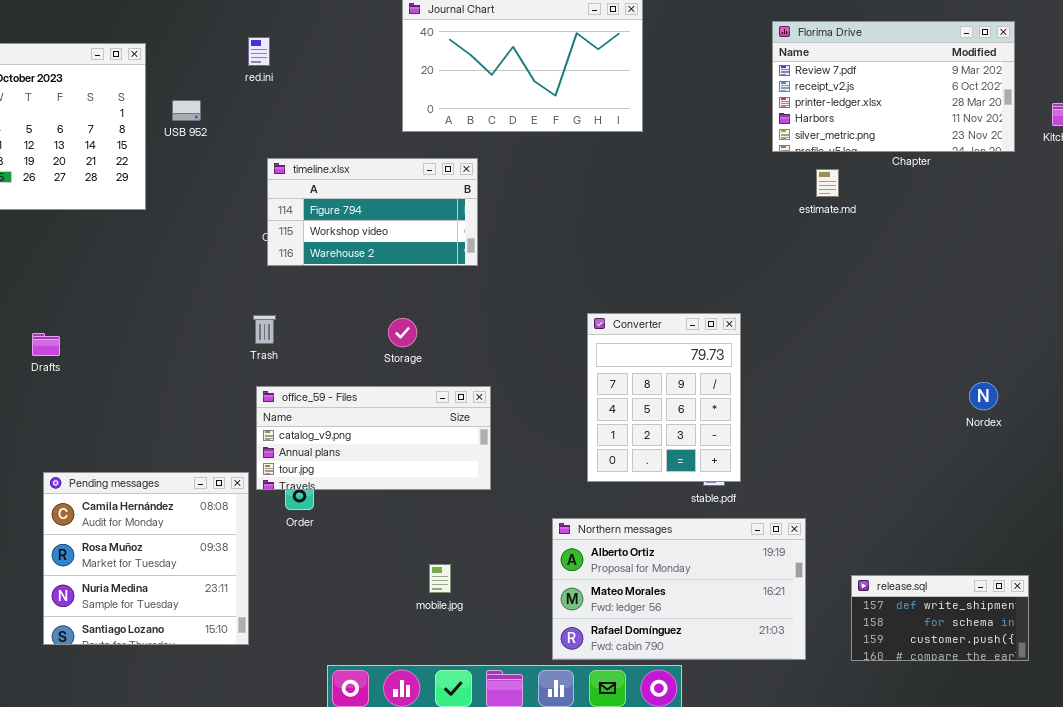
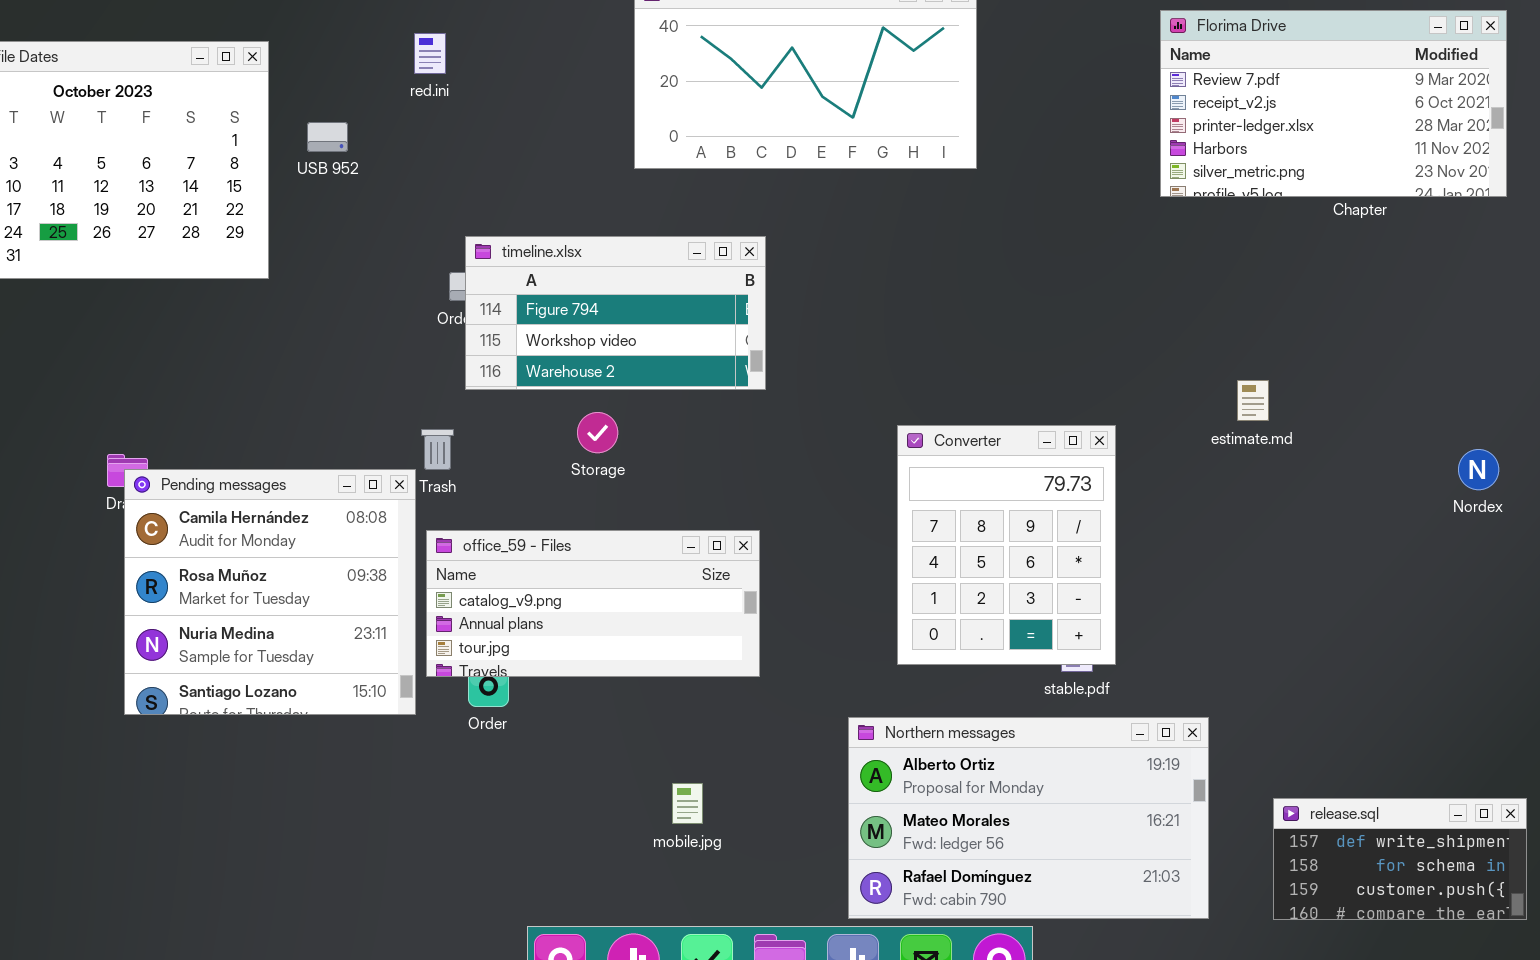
timeline.xlsx: [267,158,478,266] -> [465,236,766,390], moved
estimate.md: [816,169,839,197] -> [1237,380,1269,421], moved
Storage: [388,318,417,347] -> [577,412,618,453], moved
Nordex: [969,382,998,410] -> [1458,449,1499,490], moved
Pending messages: [43,472,249,645] -> [124,469,416,715], moved

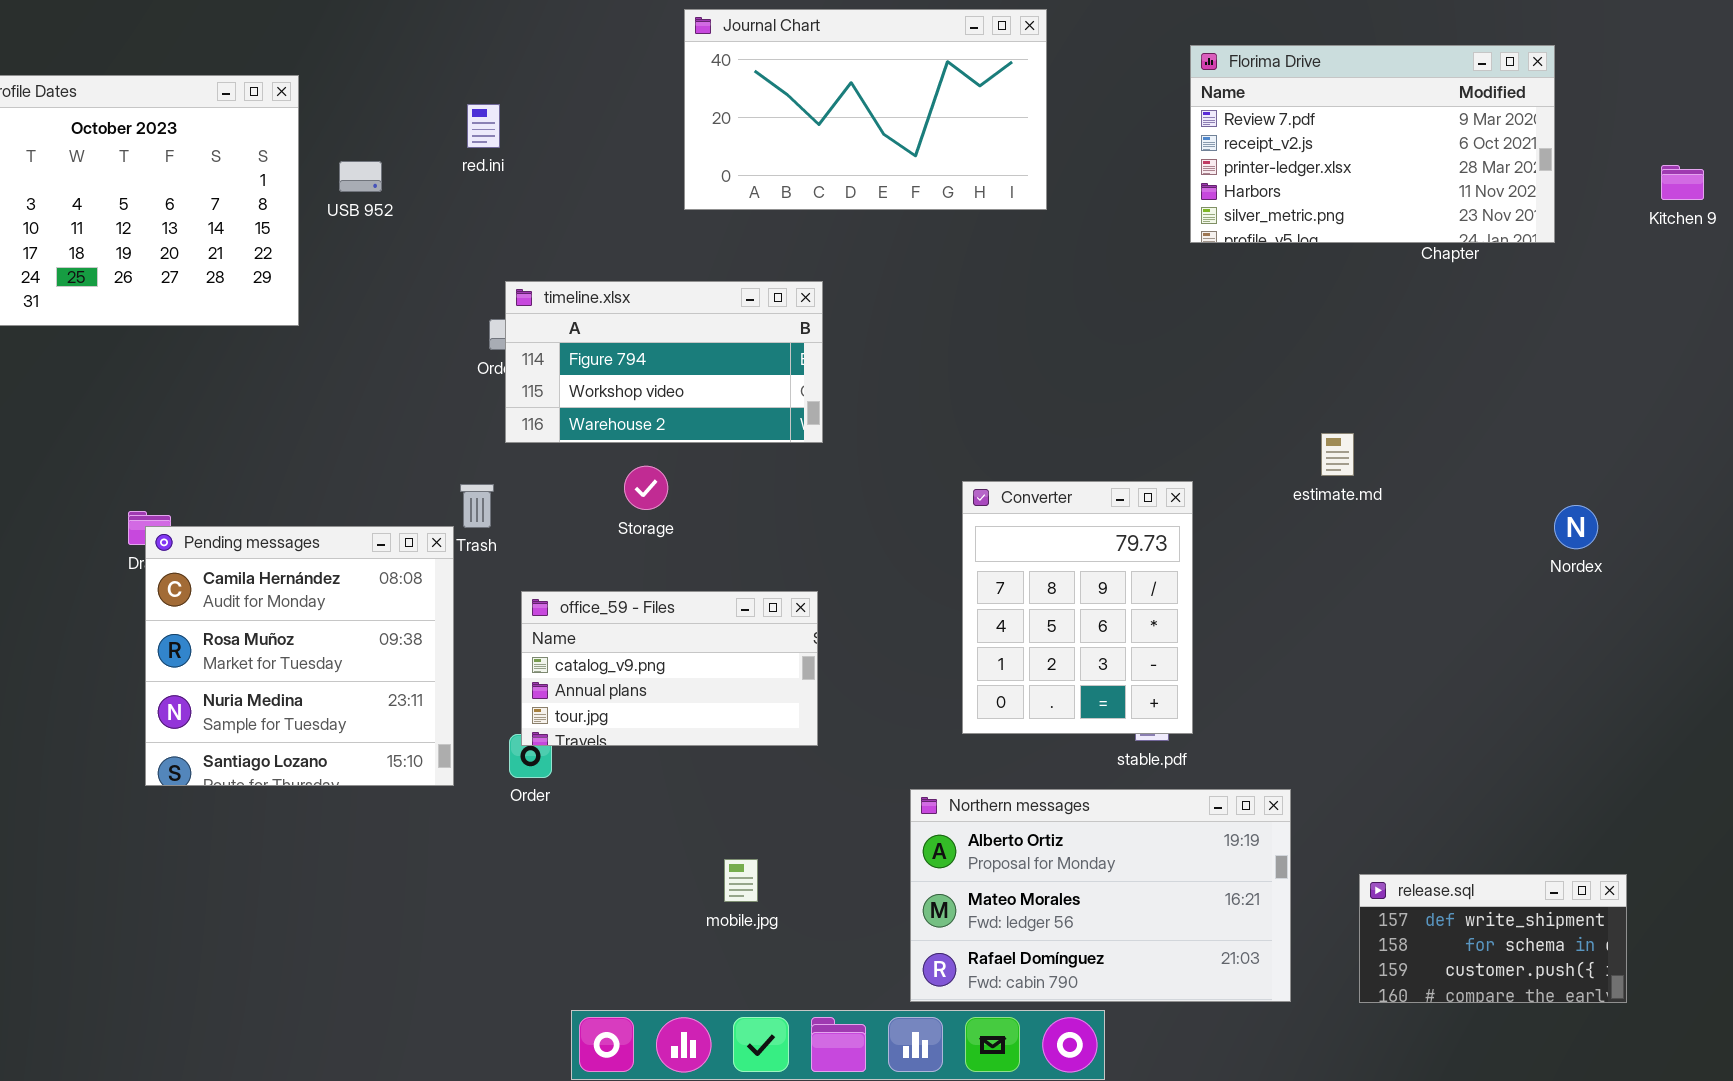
Florima Drive: [1160,10,1507,197] -> [1190,45,1555,243], moved
red.ini: [414,33,446,74] -> [467,104,500,148], moved
office_59 - Files: [426,530,760,677] -> [521,591,818,746], resized

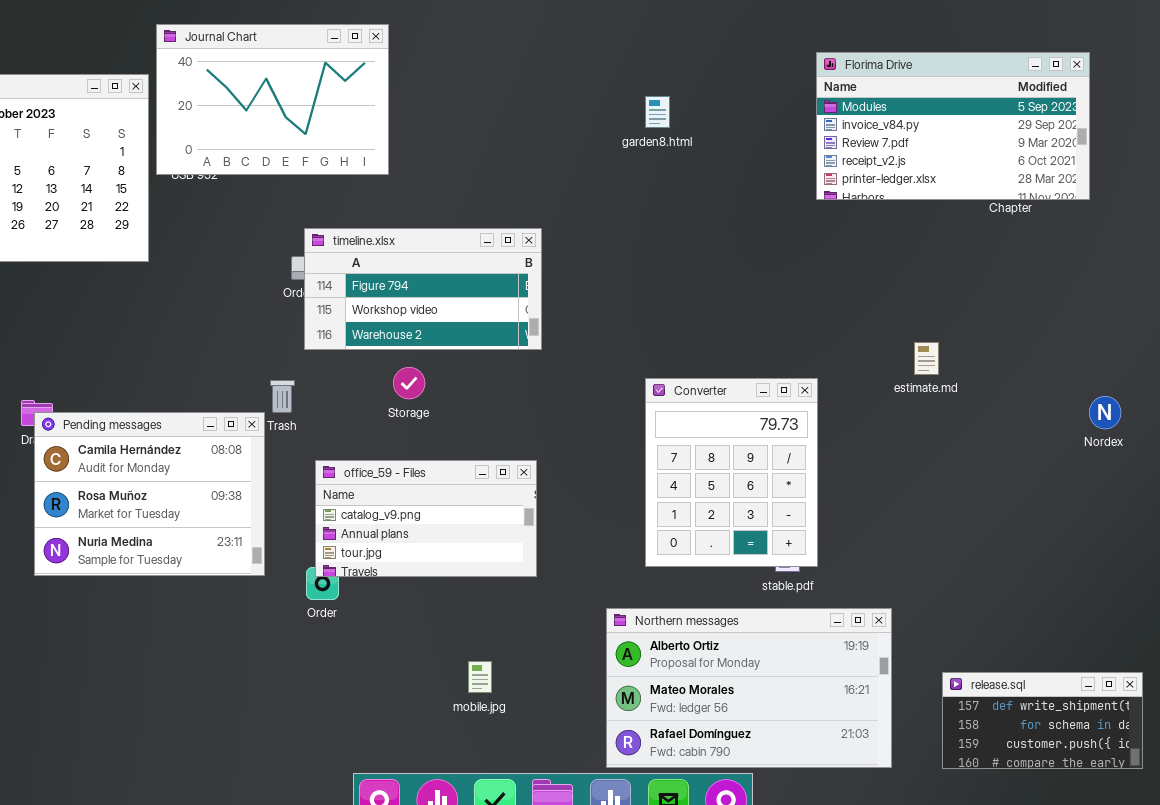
Journal Chart: [684,9,1047,210] -> [156,24,389,175], moved, resized
Florima Drive: [1190,45,1555,243] -> [816,52,1090,200], scrolled up 2 rows
Pending messages: [145,526,454,786] -> [34,412,265,576], resized

